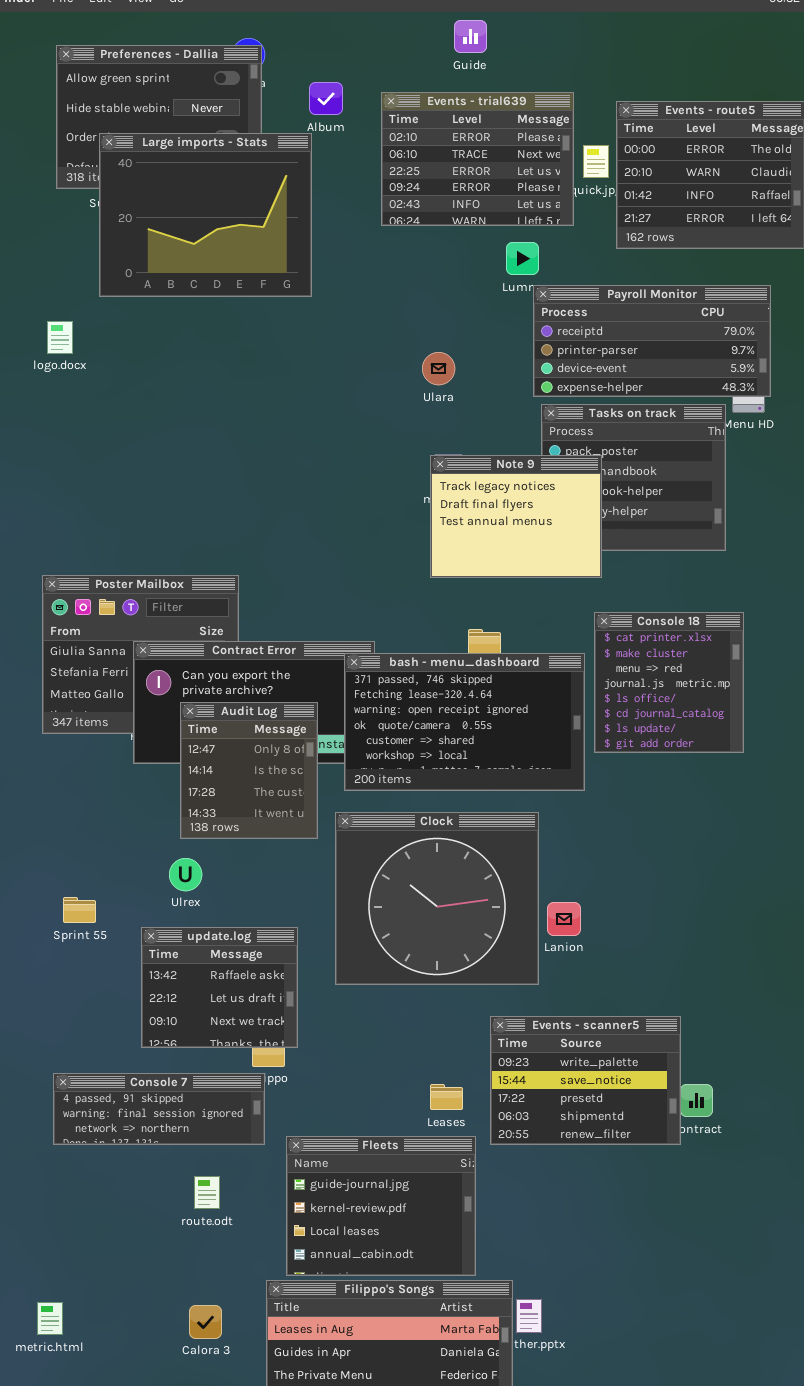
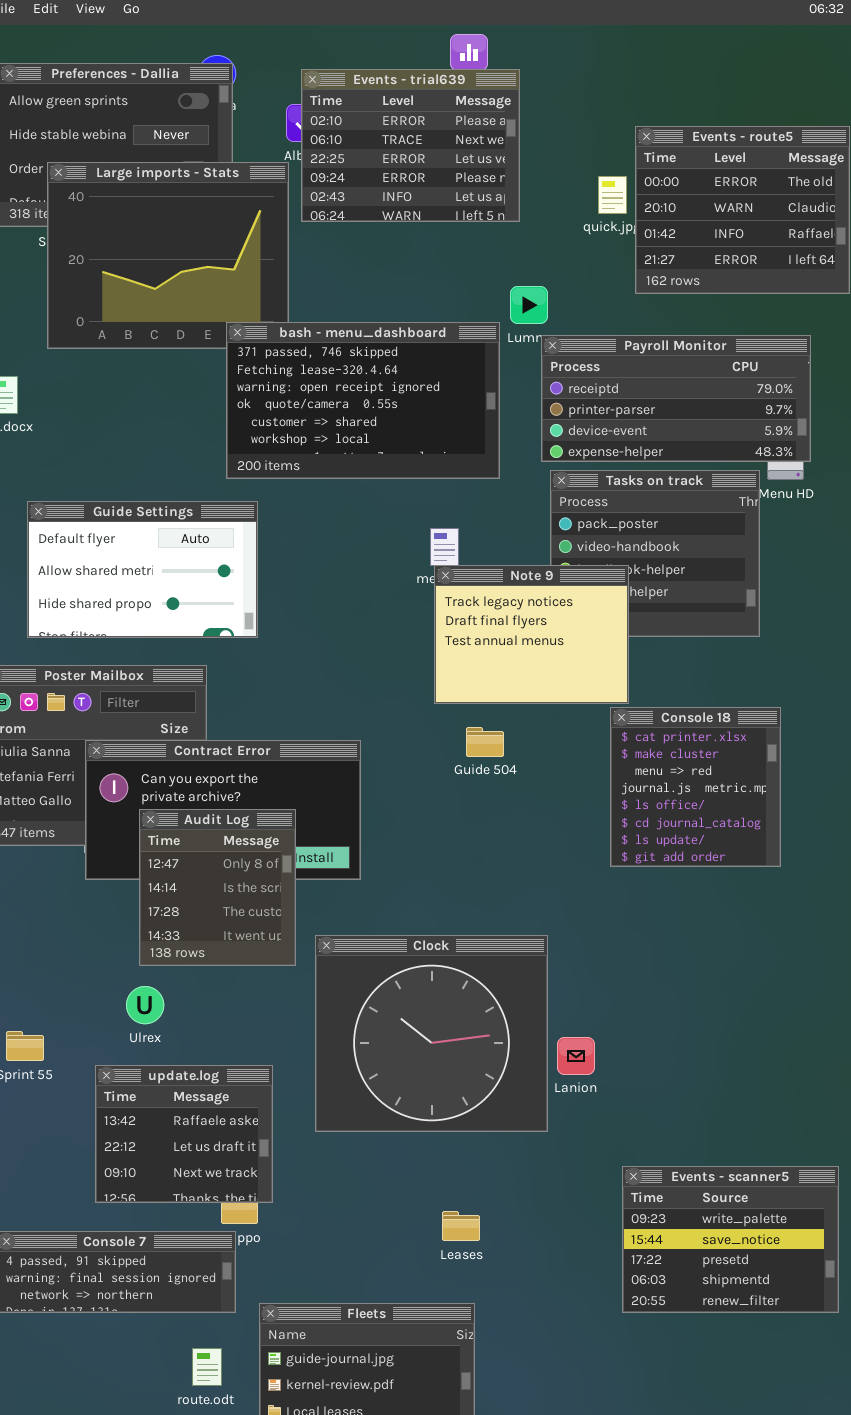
Events - trial639: [381,92,574,226] -> [301,69,520,222], moved
Guide Settings: none -> [27,501,258,638], opened
Note 9: [430,455,602,578] -> [434,565,629,704], moved
bash - menu_dashboard: [344,653,585,791] -> [226,322,500,479], moved
Events - scanner5: [490,1016,681,1145] -> [622,1166,839,1313], moved
Leases: [430,1084,463,1110] -> [442,1211,480,1241], moved
route.odt: [194,1176,220,1209] -> [192,1348,222,1386], moved

